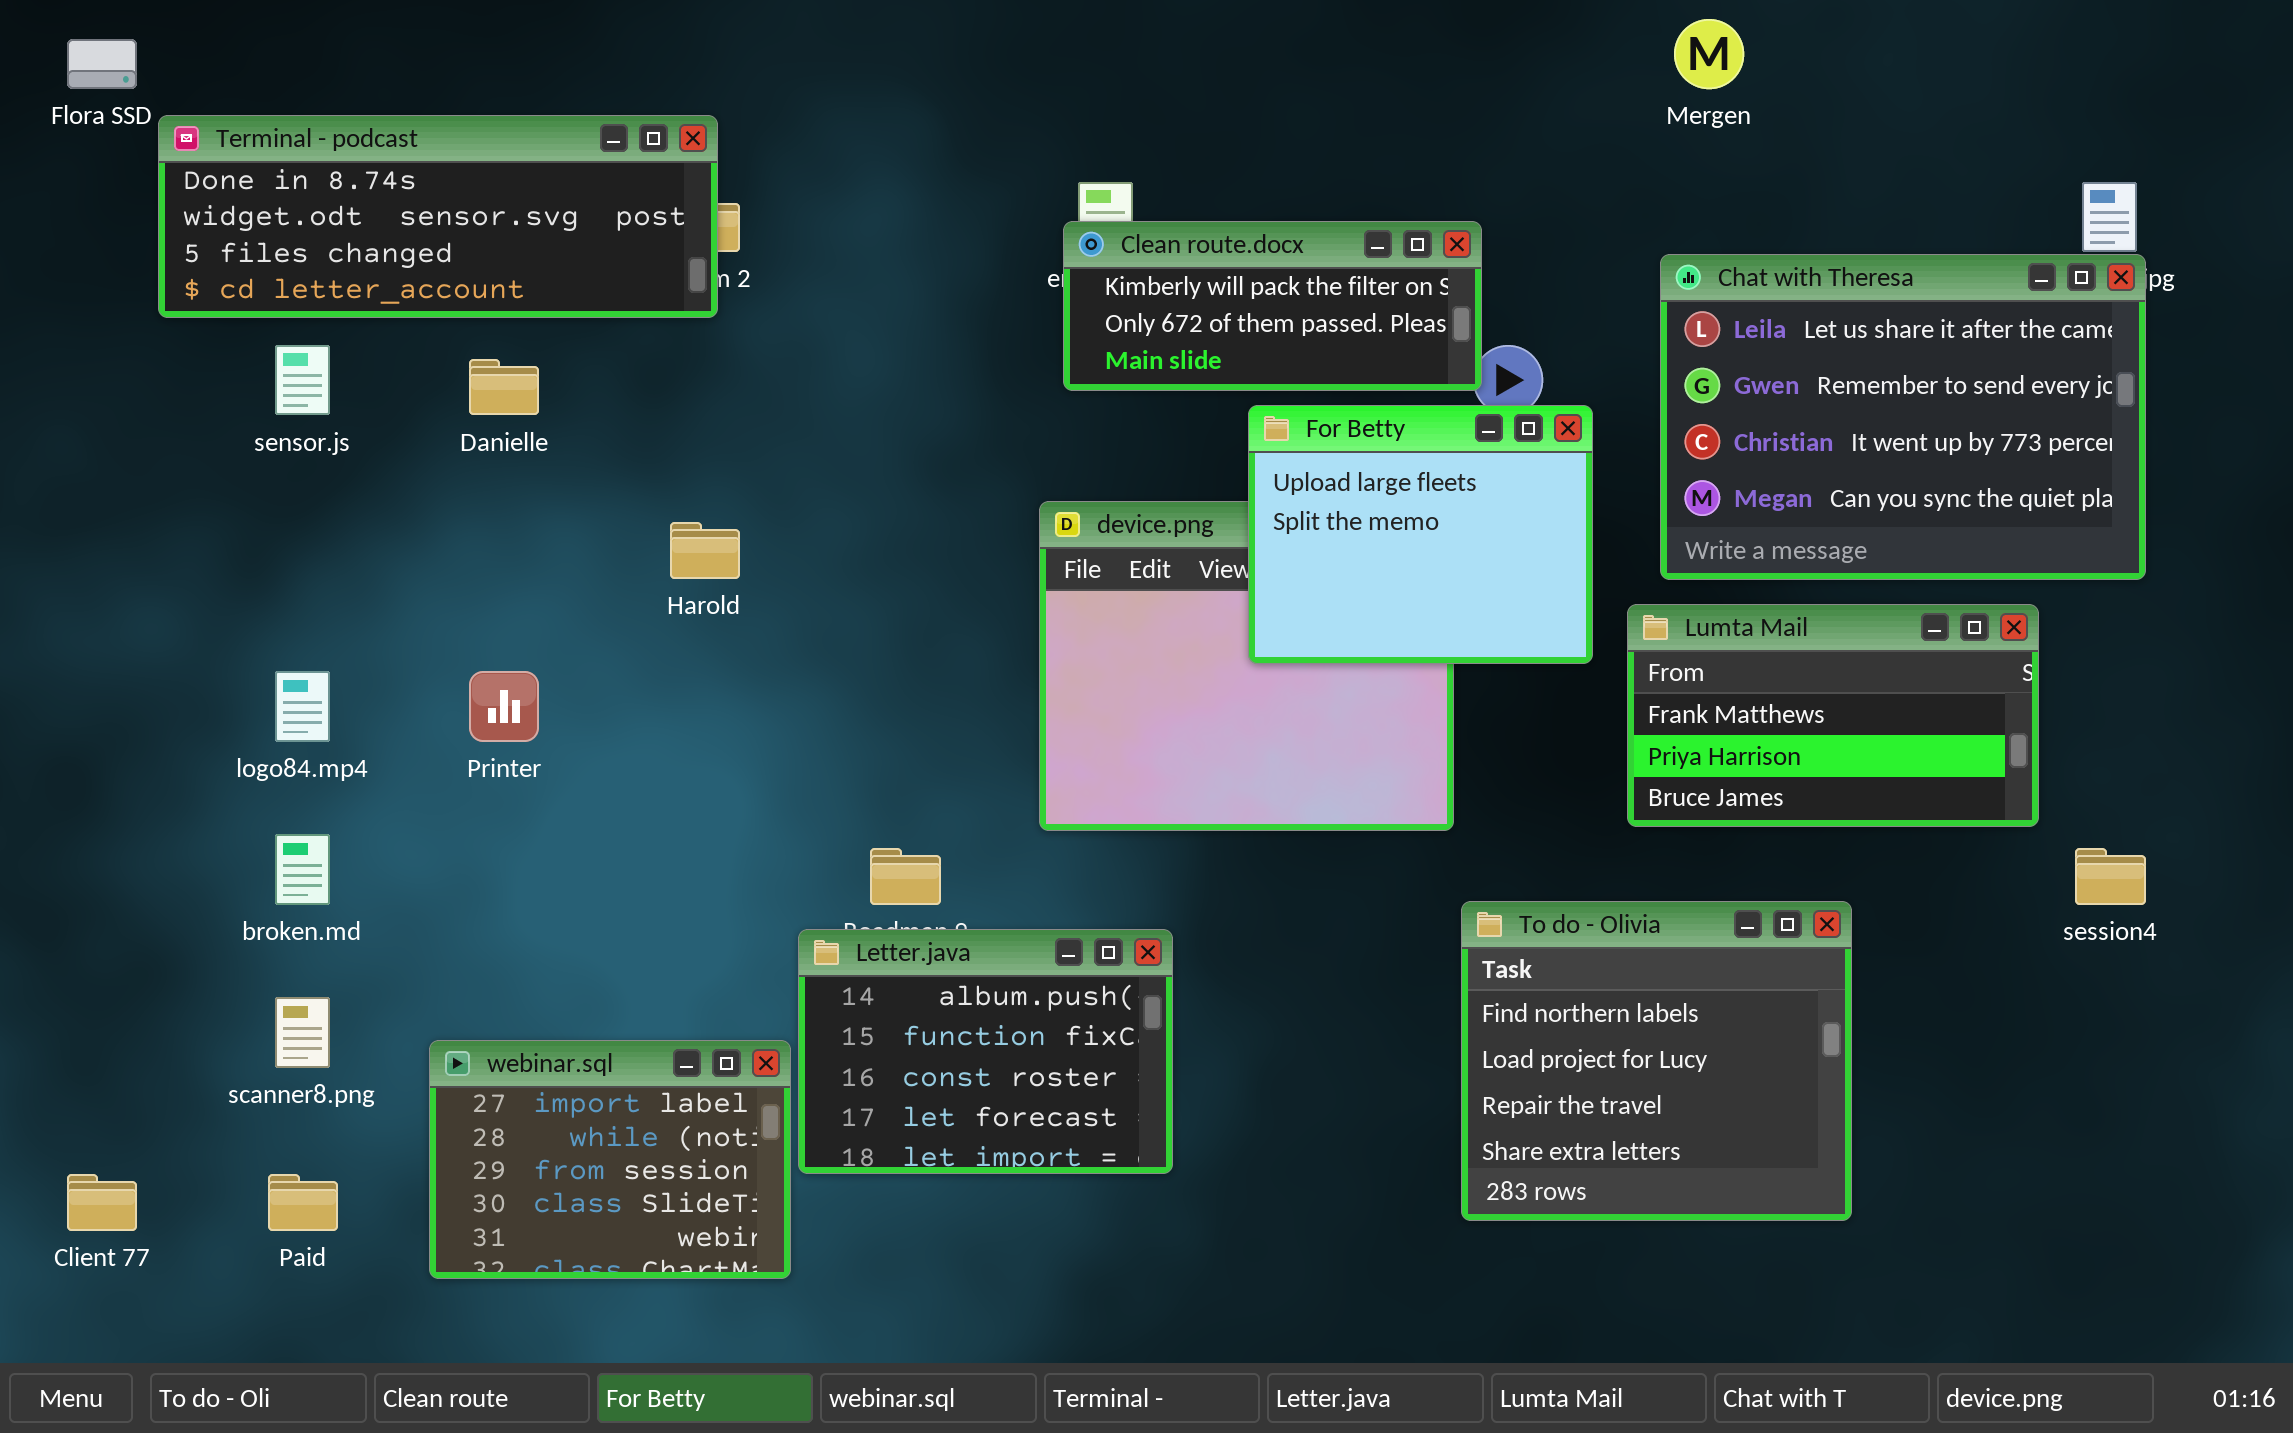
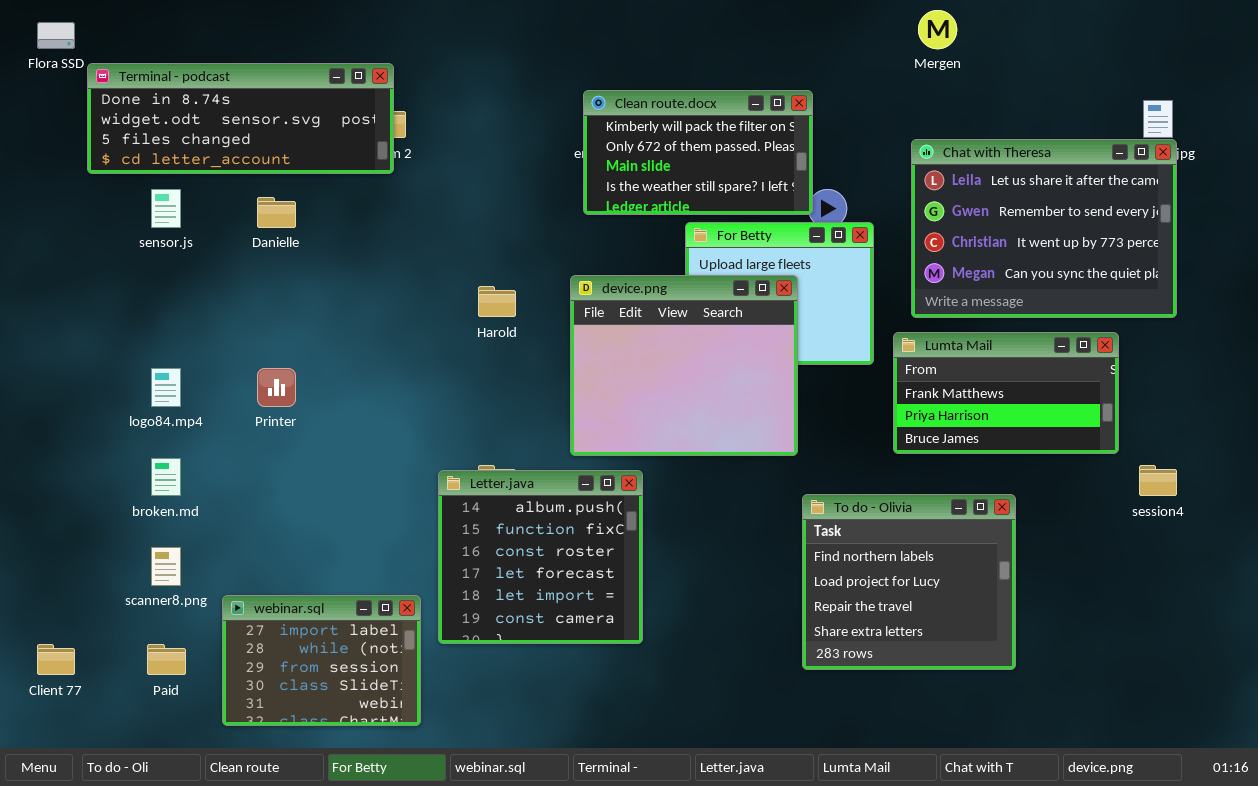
Clean route.docx: [1063,221,1482,391] -> [583,90,813,215], resized
device.png: [1039,501,1454,831] -> [570,275,798,456], raised
Harold: [670,522,740,579] -> [478,286,516,317], moved
Letter.java: [798,929,1173,1174] -> [438,470,643,644], resized
webinar.sql: [429,1040,791,1279] -> [222,595,421,726], moved

